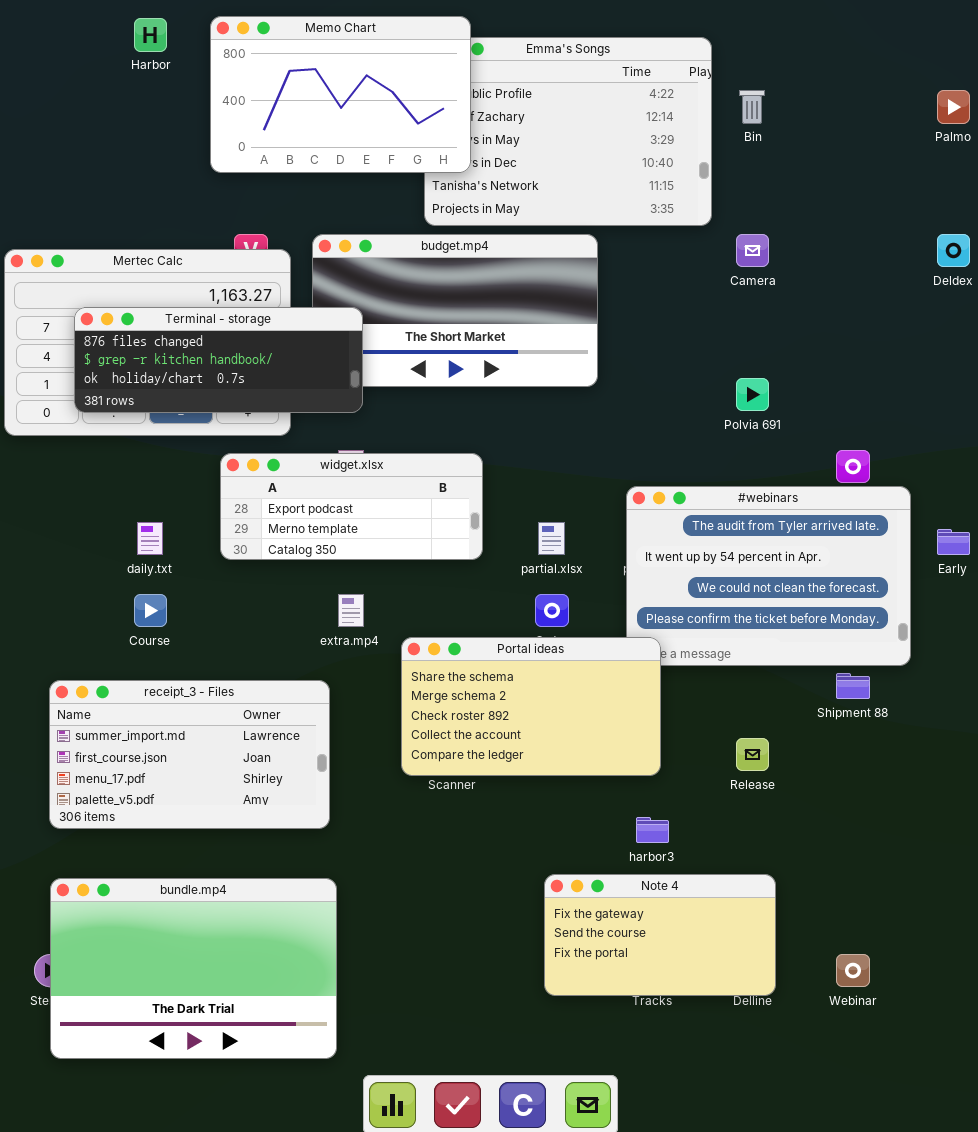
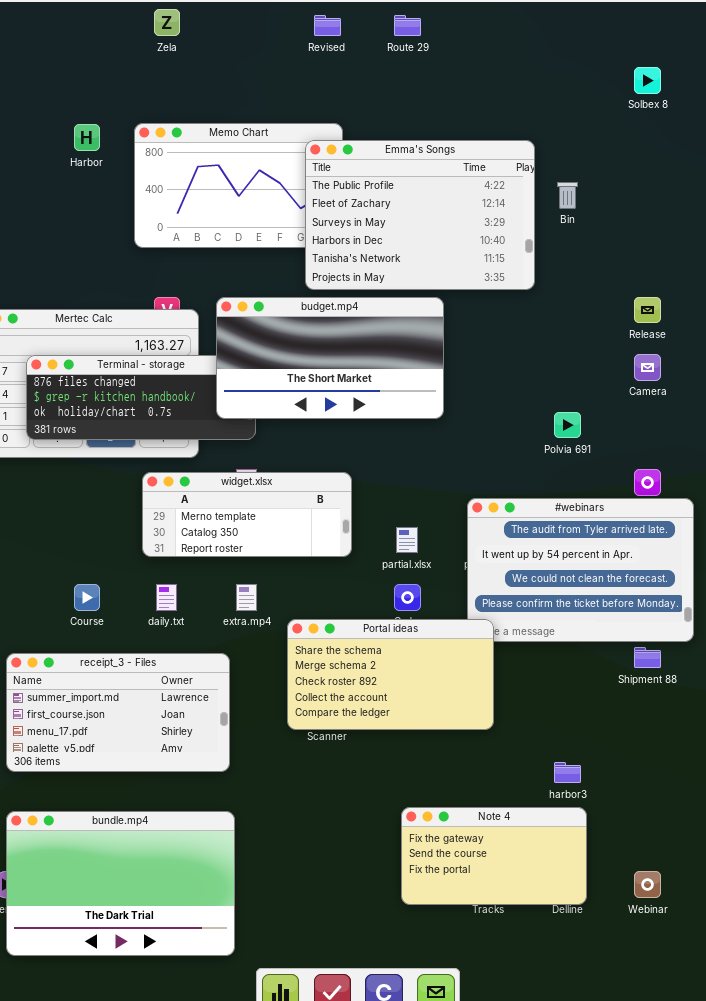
Emma's Songs: [424,37,712,226] -> [305,140,535,290], raised
budget.mp4: [312,234,598,387] -> [216,297,444,419], raised
Camera: [736,234,769,267] -> [634,354,661,381], moved
widget.xlsx: [220,453,483,560] -> [142,472,352,557], scrolled down 1 row
daily.txt: [137,522,163,555] -> [156,584,177,611], moved
Release: [736,738,769,771] -> [634,297,661,323], moved
harbor3: [636,817,669,843] -> [554,762,581,783], moved

